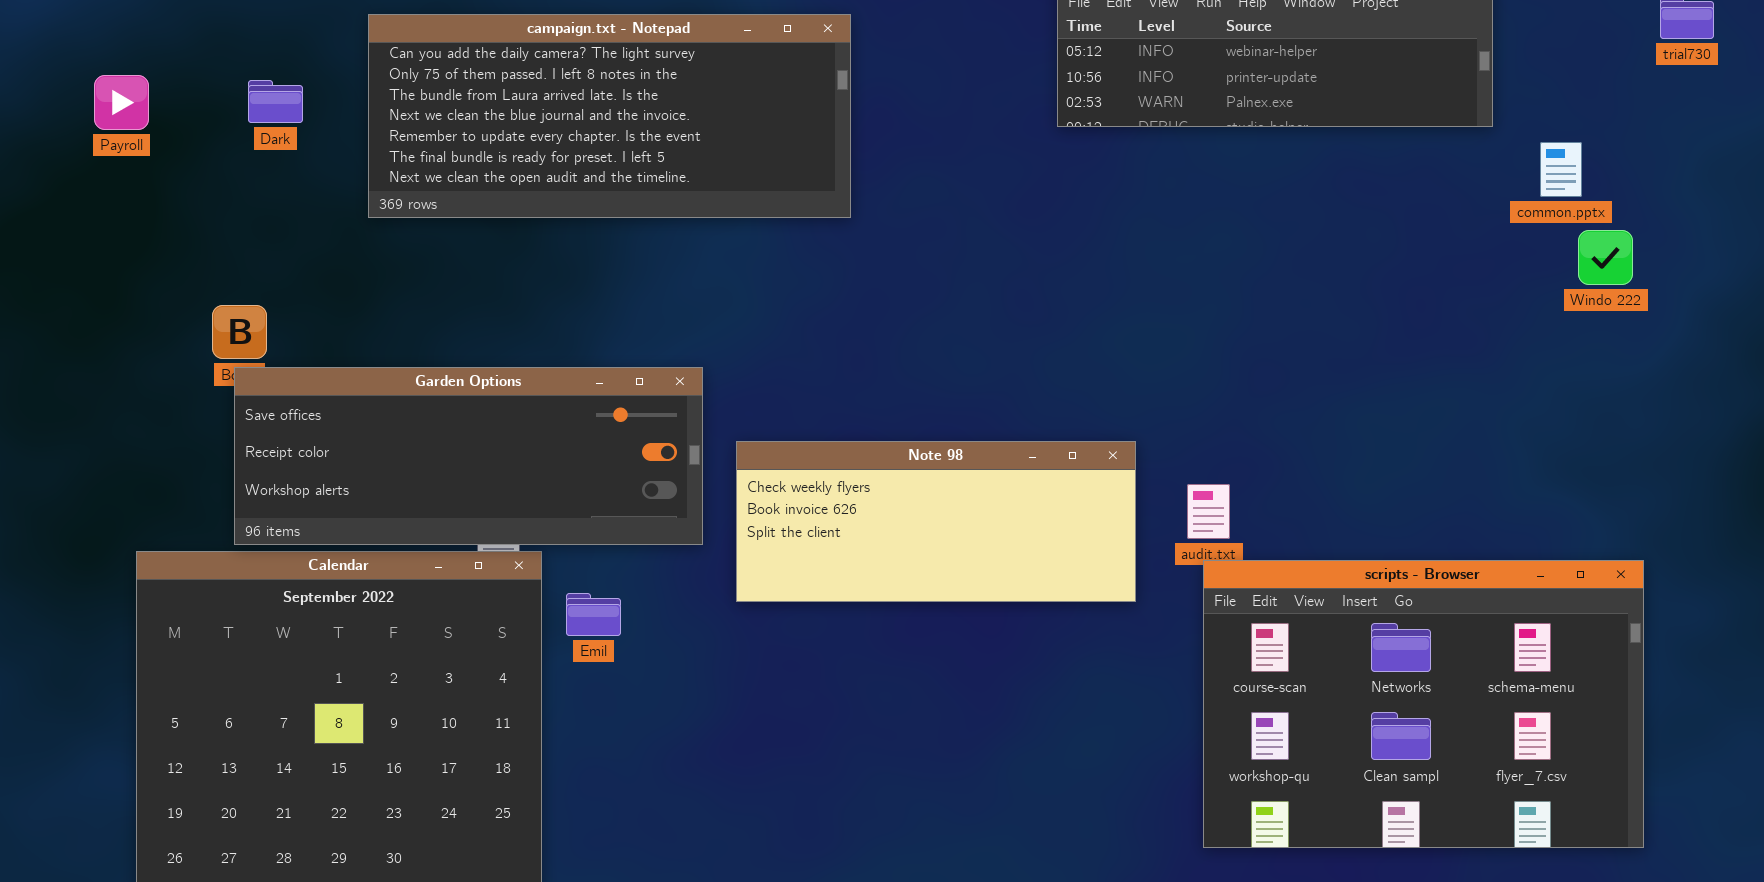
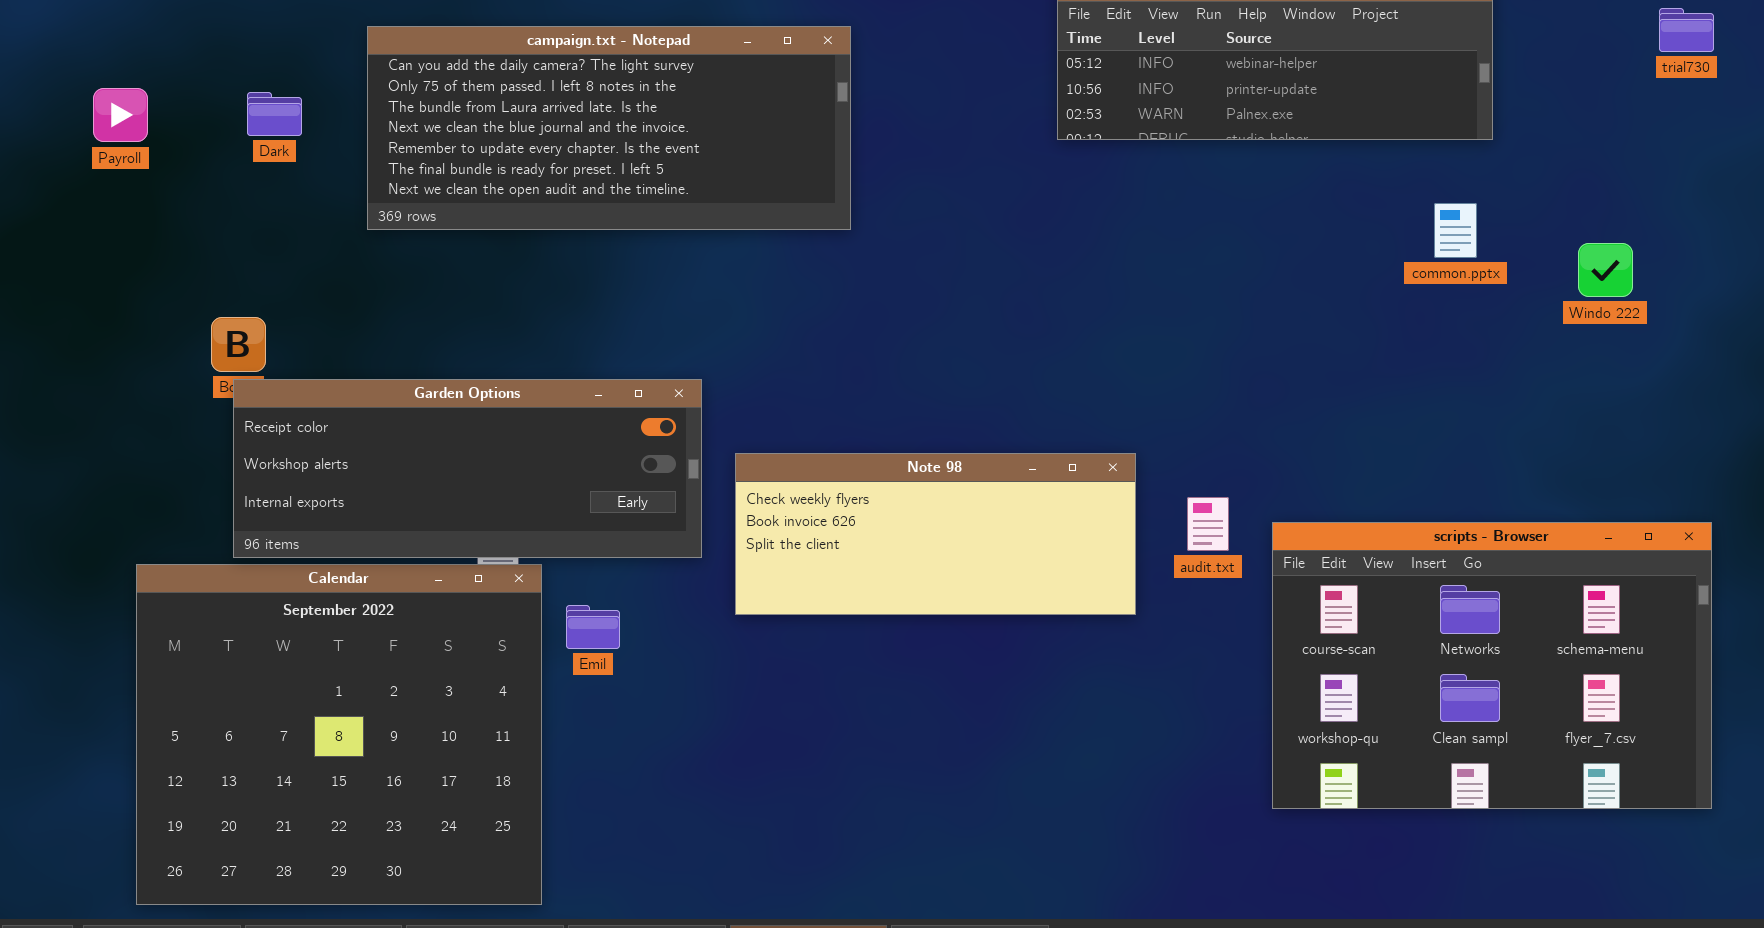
common.pptx: [1540,142,1582,197] -> [1434,203,1477,258], moved
Garden Options: [234,367,703,545] -> [233,379,702,558], scrolled down 1 row
scripts - Browser: [1203,560,1644,848] -> [1272,522,1712,809], moved

